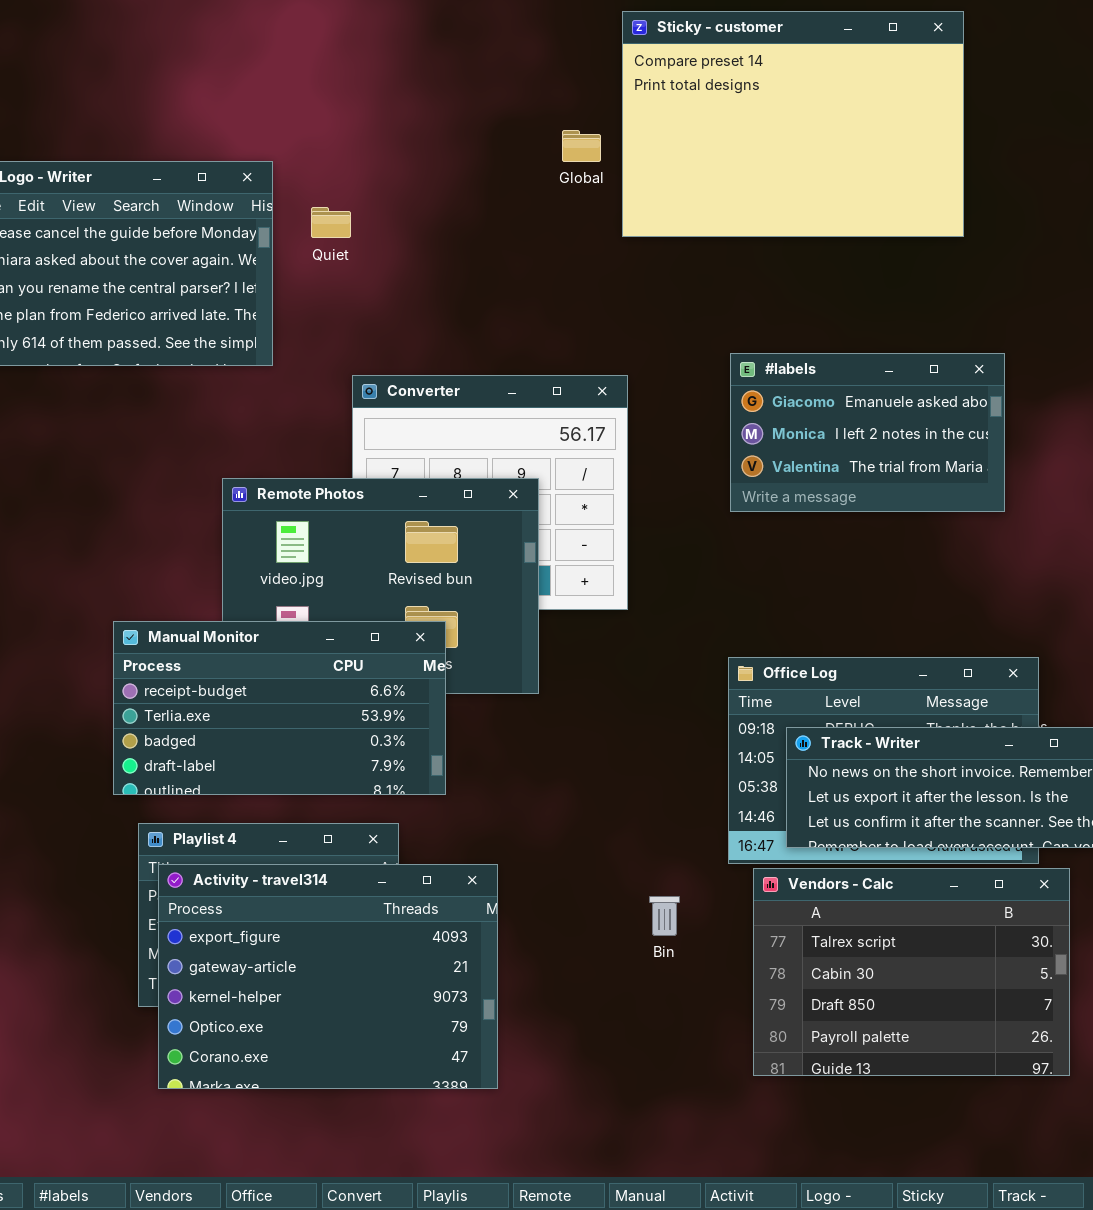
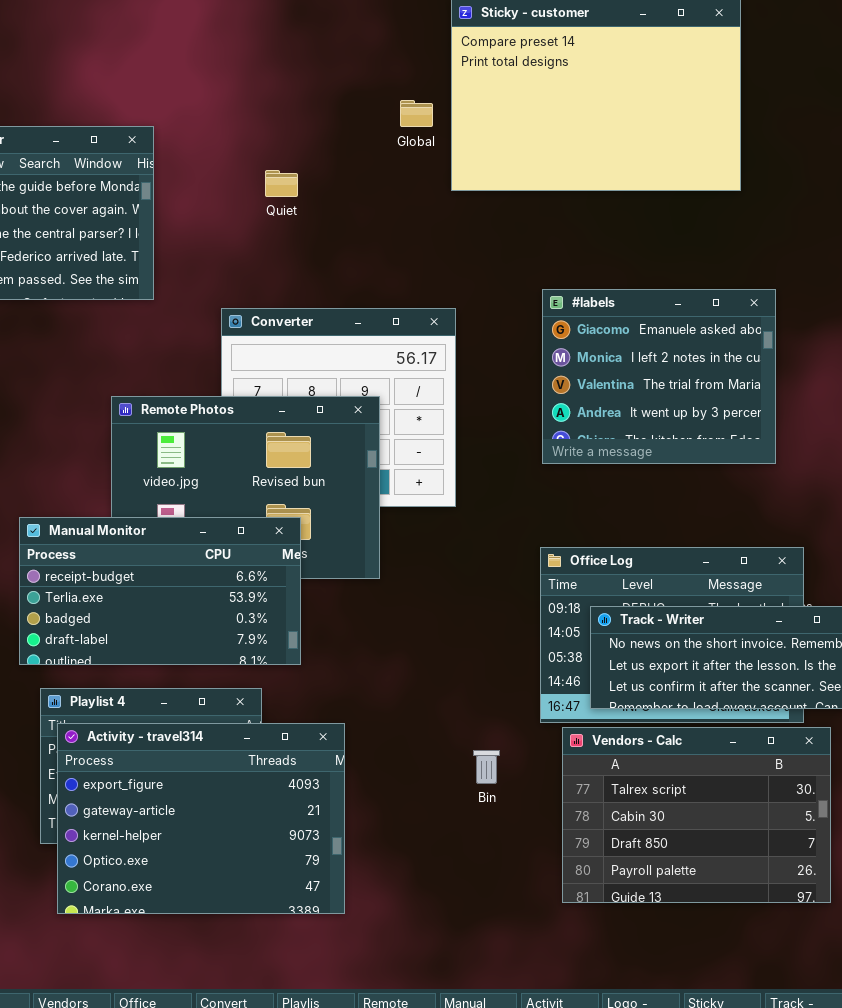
Quiet: [311,207,351,238] -> [265,170,298,197], moved
#labels: [730,353,1005,512] -> [542,289,776,464], resized

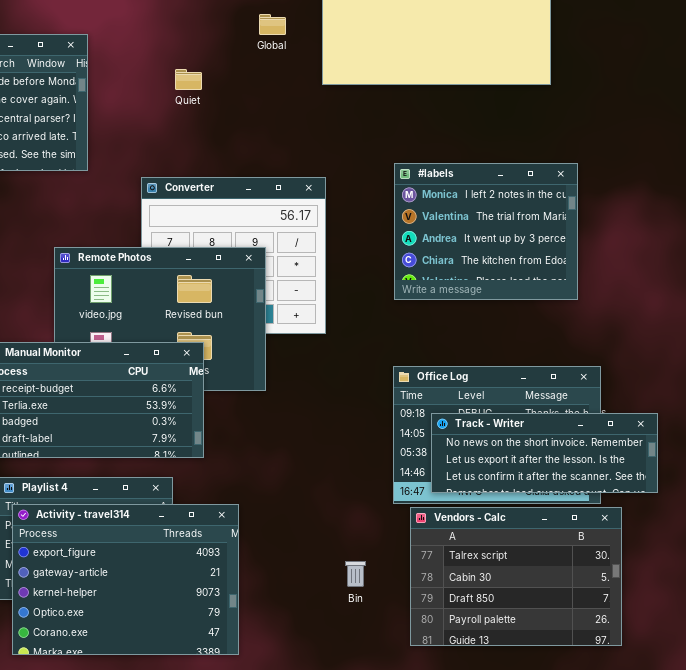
Global: [400,100,433,127] -> [259,14,286,35], moved
#labels: [542,289,776,464] -> [394,163,578,300], scrolled down 1 row
Bin: [473,750,500,784] -> [345,561,366,587], moved

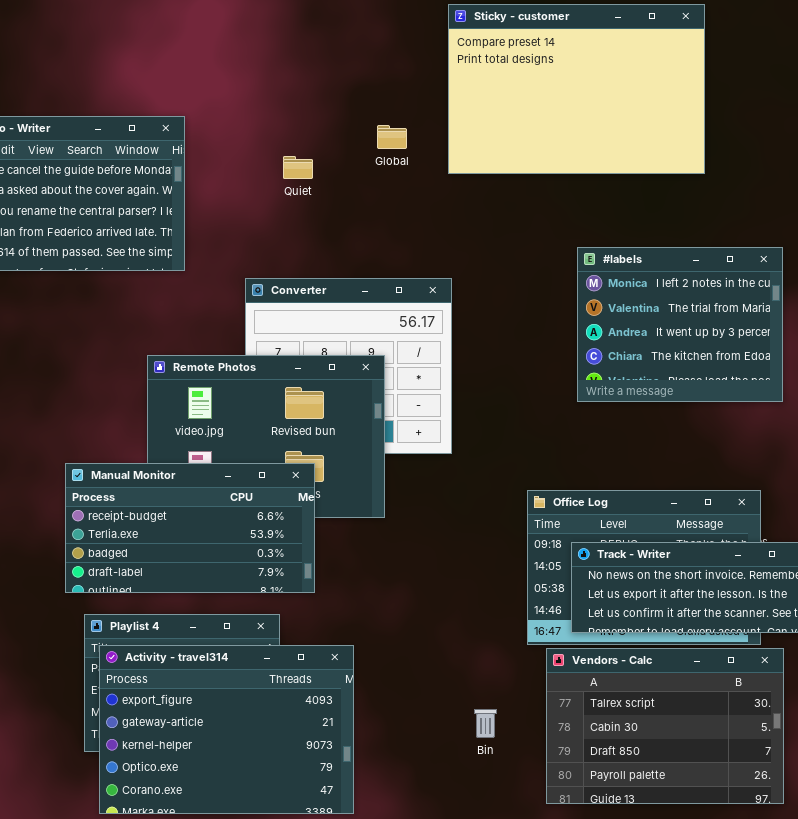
Global: [259,14,286,35] -> [377,125,407,149], moved
#labels: [394,163,578,300] -> [577,247,783,402], moved

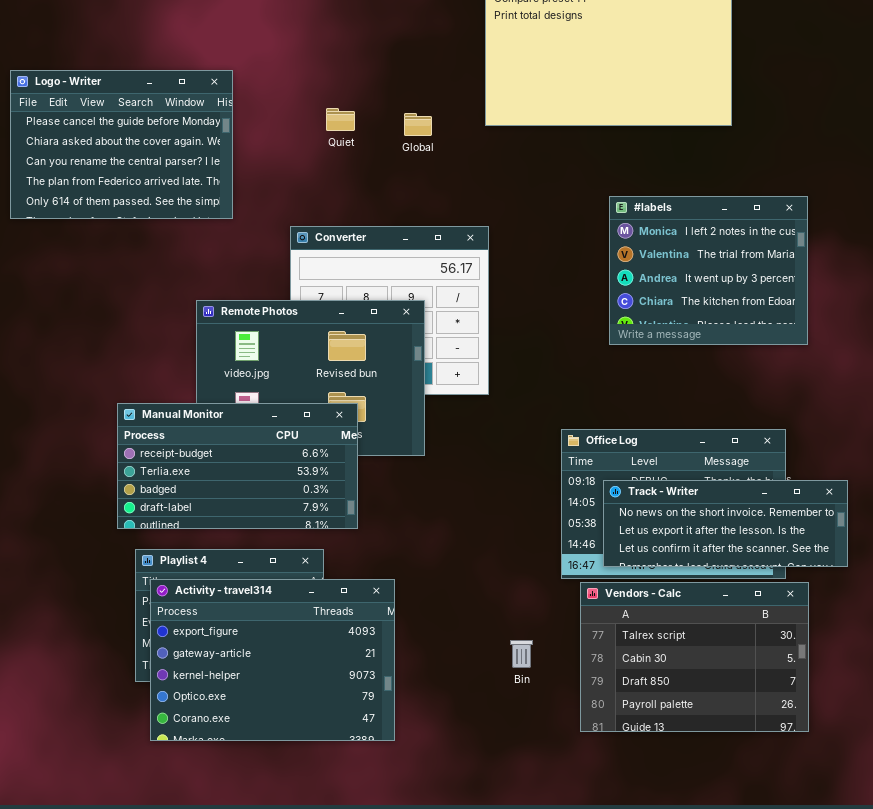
Global: [377,125,407,149] -> [404,113,432,136], moved

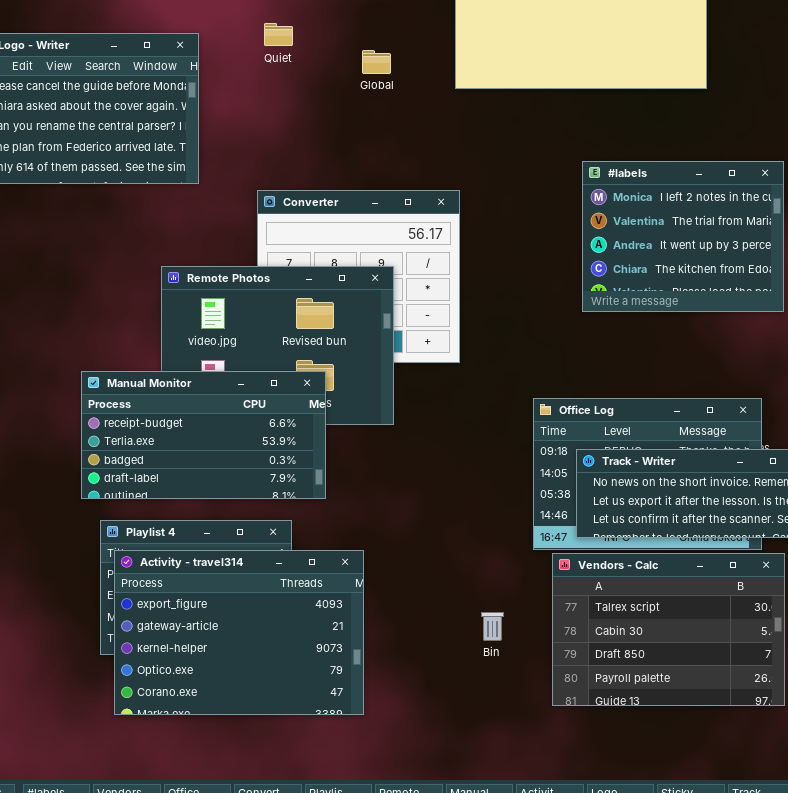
Quiet: [326,108,355,131] -> [264,23,293,46], moved
Global: [404,113,432,136] -> [362,50,391,74], moved

